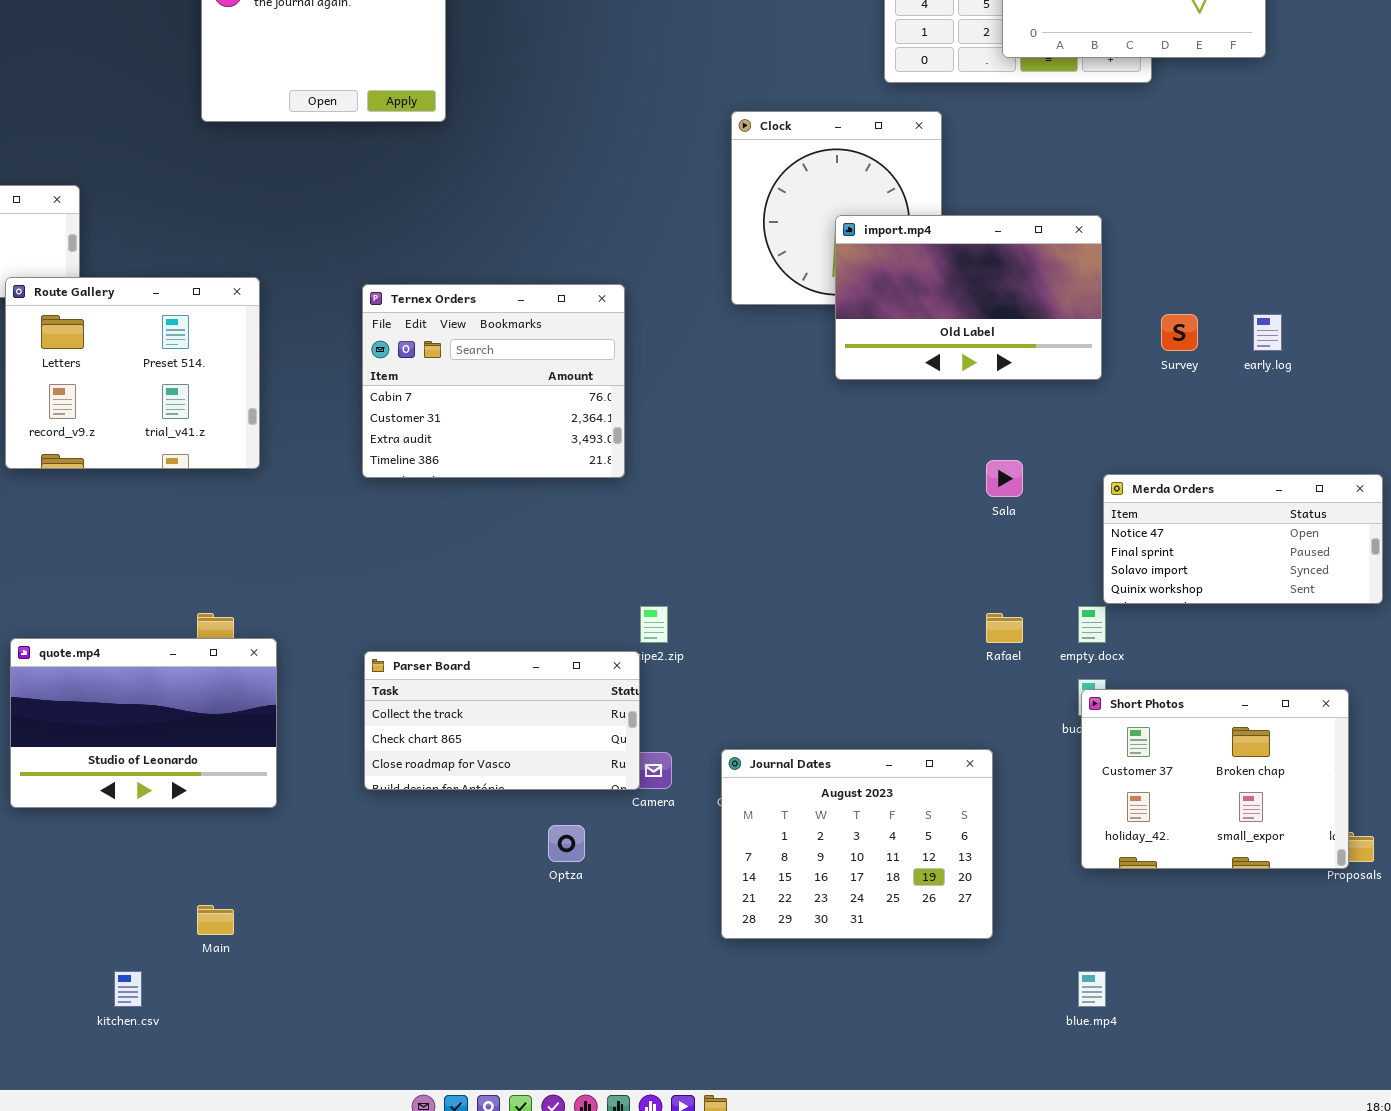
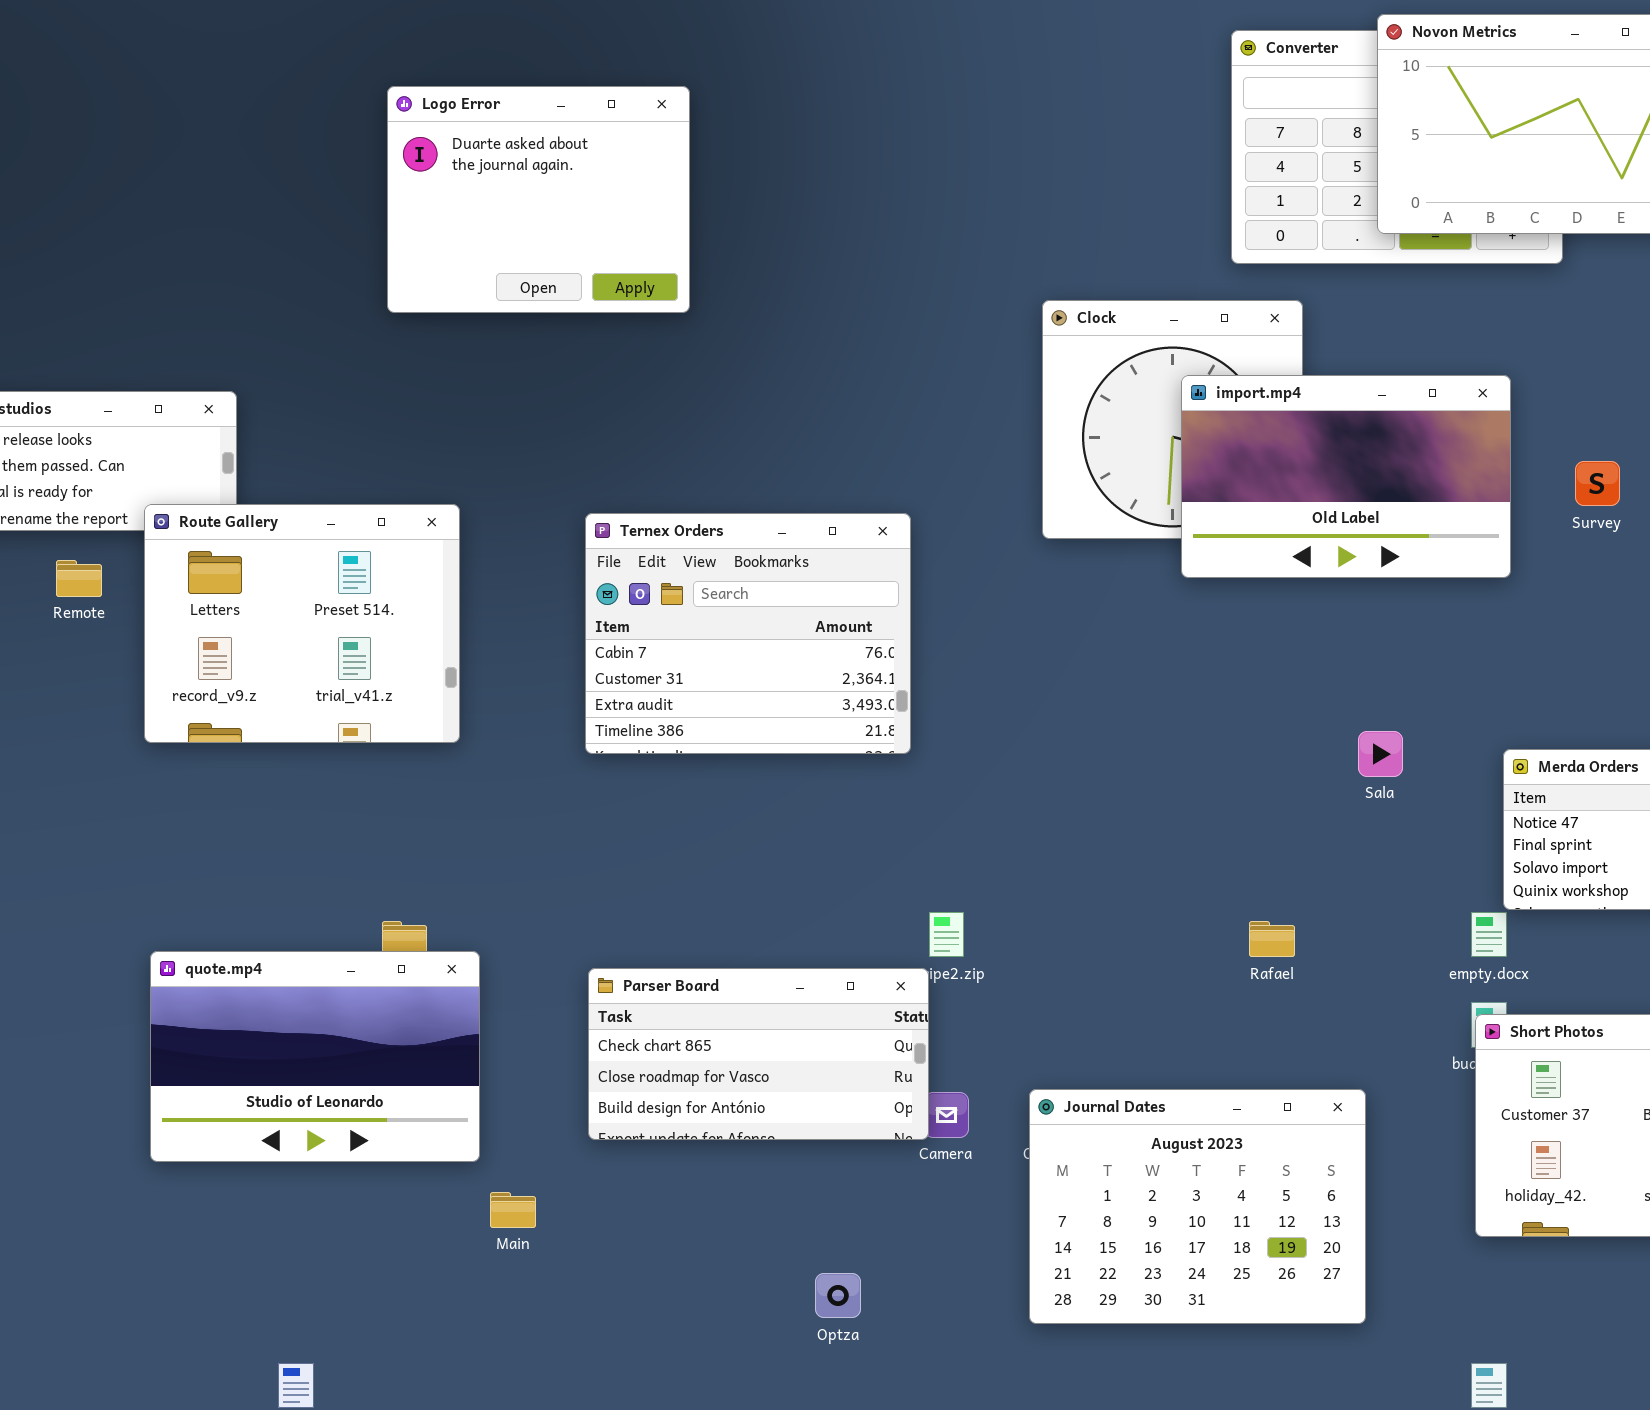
import.mp4: [835,215,1102,380] -> [1181,375,1511,578], moved
Survey: [1161,314,1198,351] -> [1575,461,1620,506], moved
Rafael: [986,613,1023,643] -> [1249,921,1295,957], moved
Parser Board: [364,651,640,790] -> [588,968,929,1140], scrolled down 1 row
Optza: [548,825,585,862] -> [815,1273,861,1318], moved
Main: [197,905,234,935] -> [490,1192,536,1228], moved

